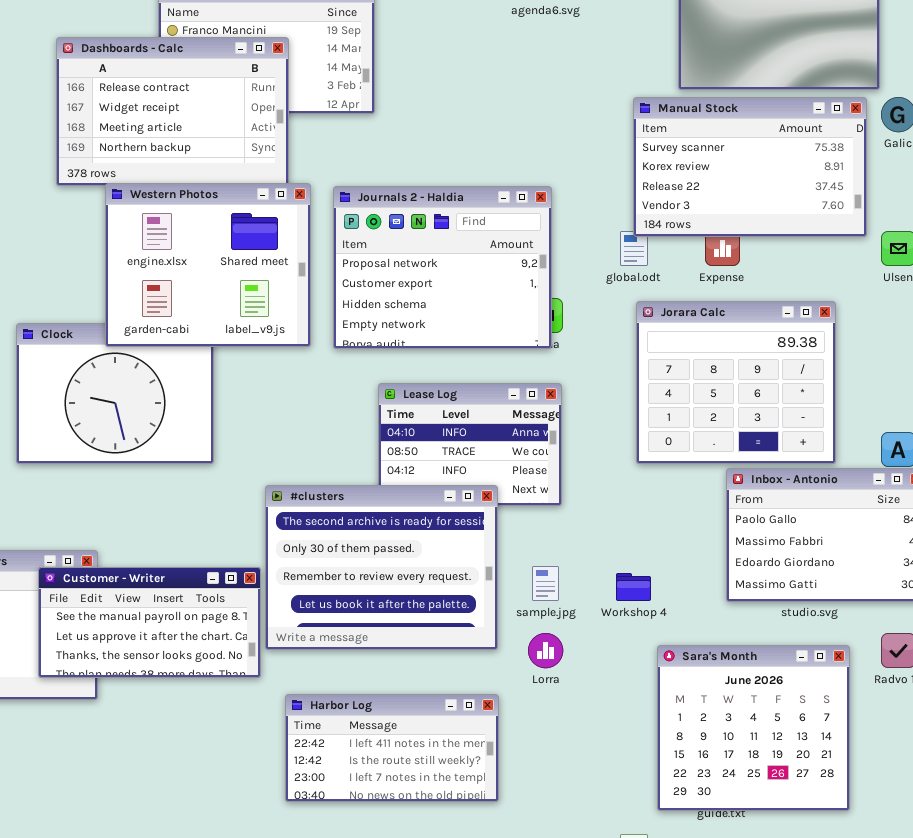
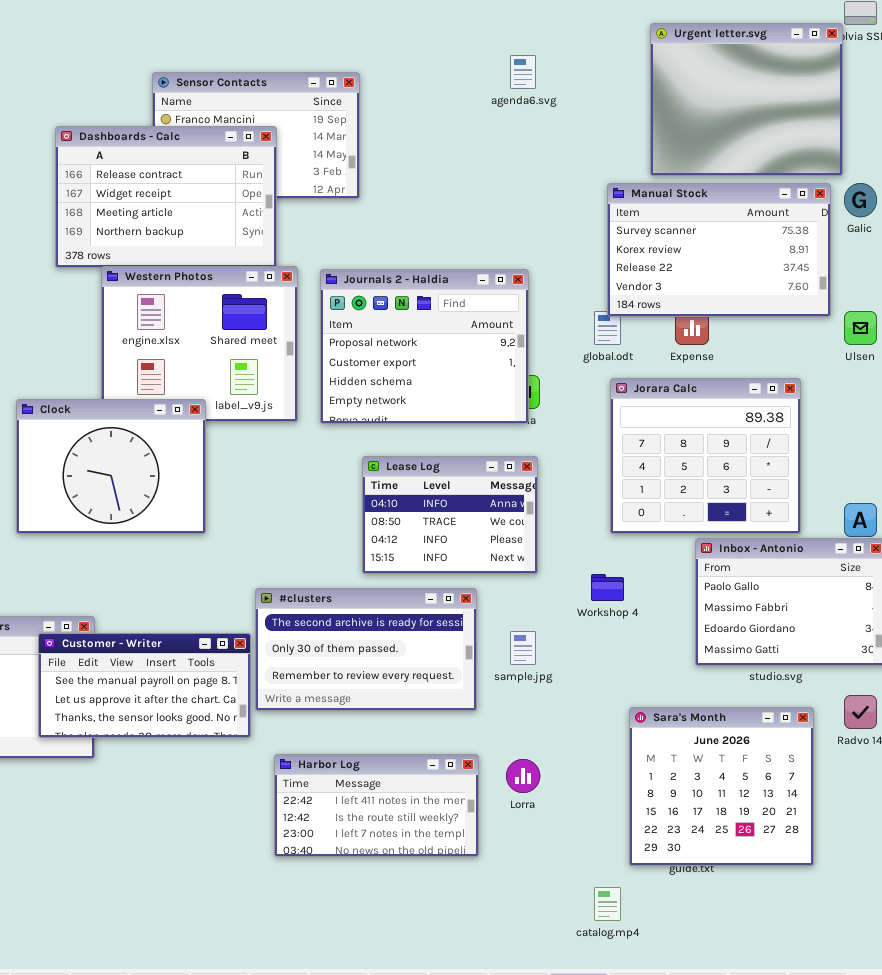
Clock: [16,323,214,464] -> [16,399,206,534], raised
#clusters: [265,485,498,650] -> [255,588,477,711], resized
Workshop 4: [616,573,651,601] -> [591,574,624,601], moved
Lorra: [528,633,563,668] -> [506,759,540,793], moved

